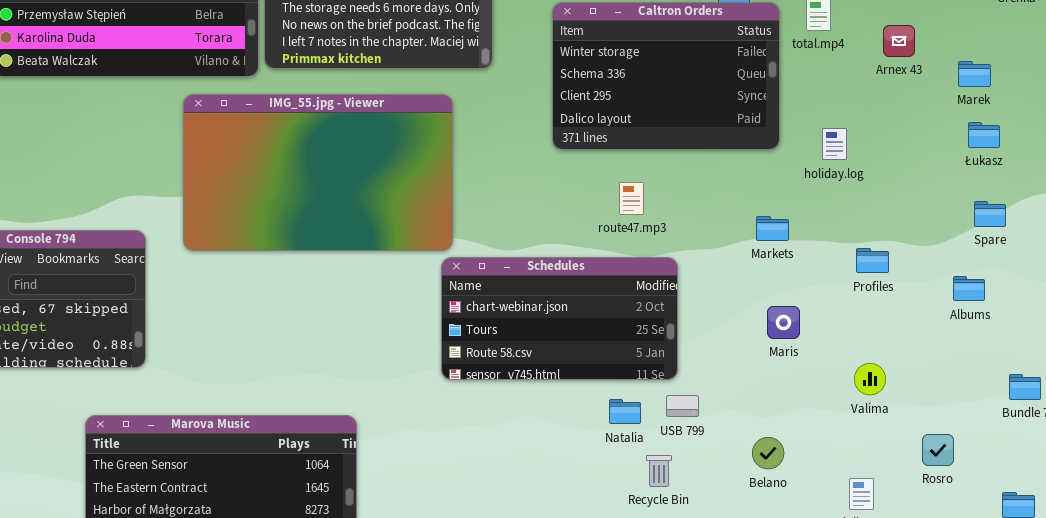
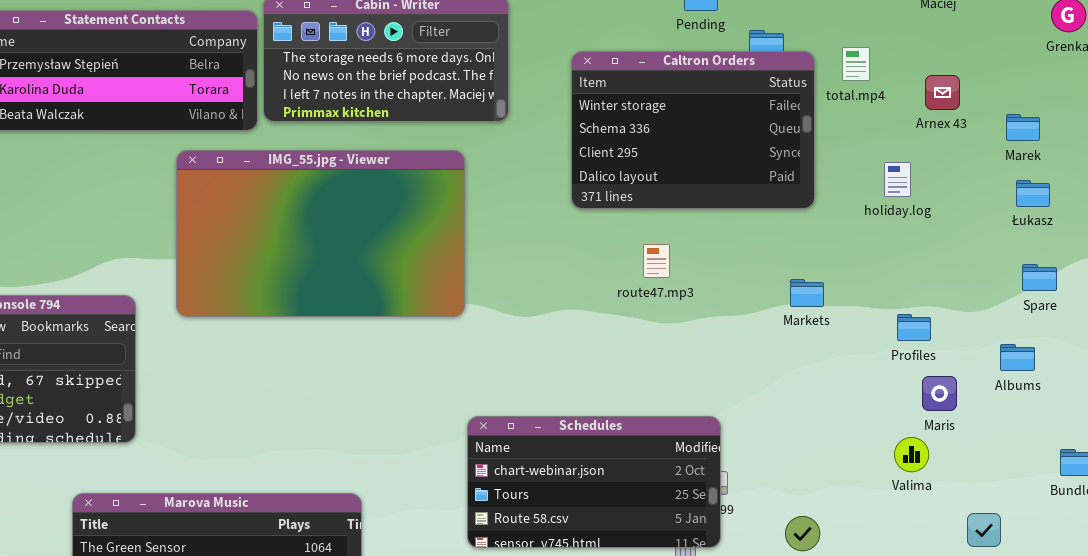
holiday.log: [822,128,847,160] -> [884,162,911,197], moved
Schedules: [441,257,678,380] -> [467,416,721,548], moved
Maris: [767,306,800,339] -> [922,376,957,411], moved

